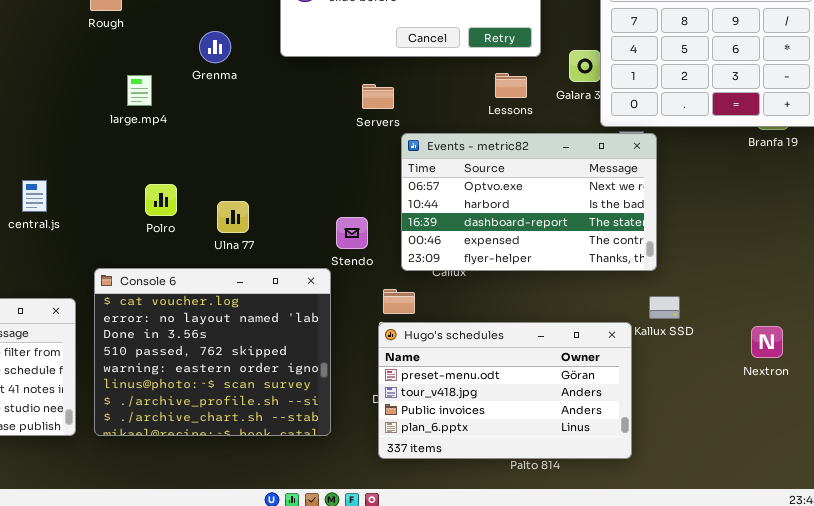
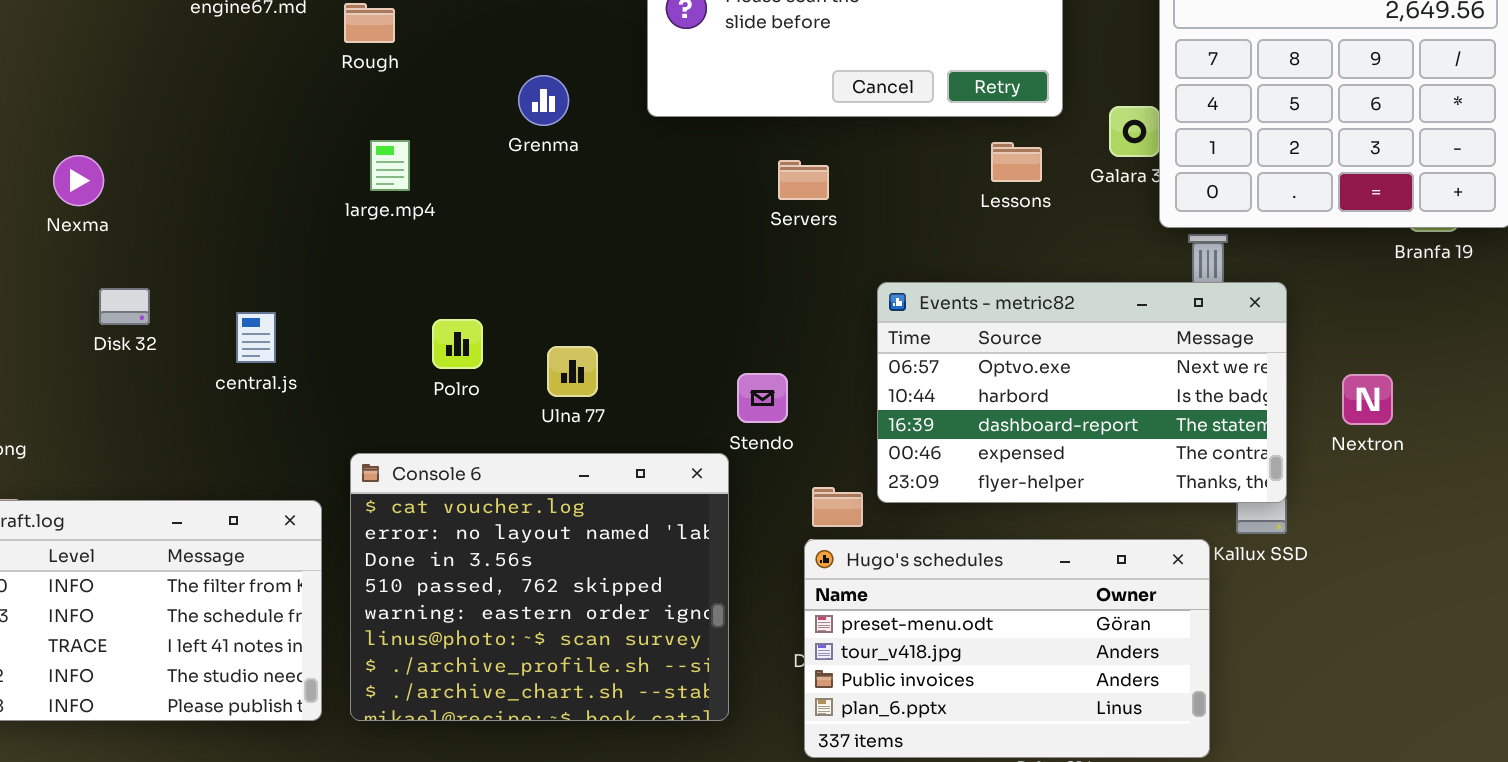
large.mp4: [127,75,152,106] -> [370,140,410,191], moved
Events - metric82: [401,133,657,271] -> [877,282,1287,503], moved
Nextron: [751,326,783,358] -> [1342,374,1393,425], moved

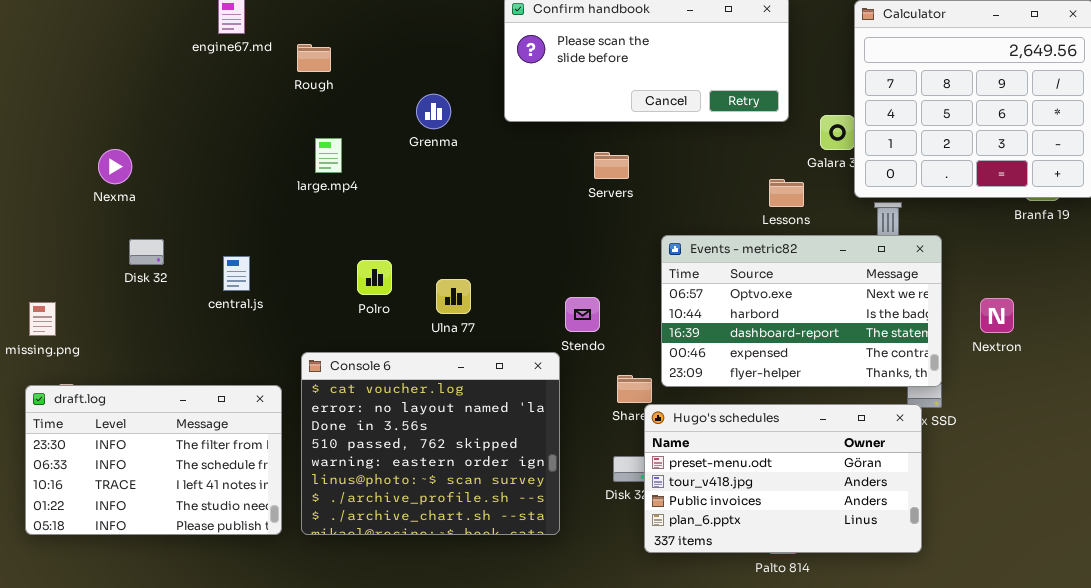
Lessons: [991,142,1042,182] -> [769,179,804,207], moved
Hugo's schedules: [804,539,1210,758] -> [644,404,922,553], moved

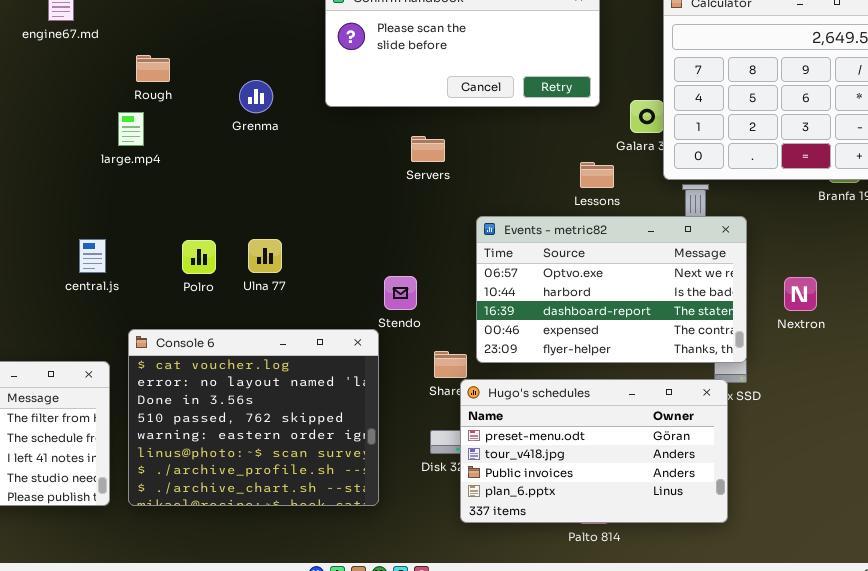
Rough: [297,44,331,72] -> [136,55,170,82], moved
large.mp4: [315,138,342,173] -> [118,112,144,146], moved
central.js: [223,256,250,291] -> [79,239,106,273], moved
Ulna 77: [436,279,471,314] -> [248,239,282,273], moved

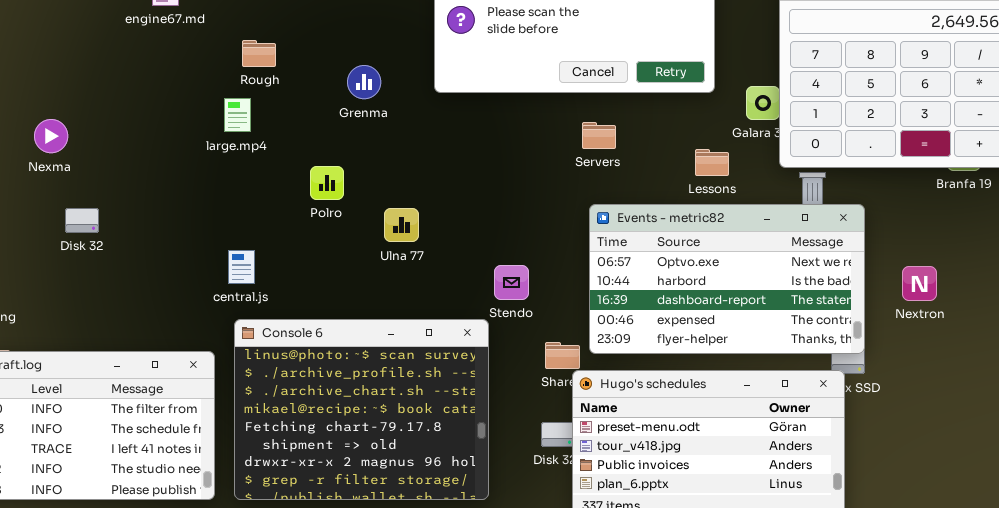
Servers: [411,136,445,162] -> [582,122,616,149], moved
central.js: [79,239,106,273] -> [228,250,255,284], moved
Ulna 77: [248,239,282,273] -> [384,208,419,242], moved
Polro: [182,240,216,274] -> [310,166,344,200], moved
Console 6: [128,329,379,506] -> [234,319,489,500], scrolled down 5 rows

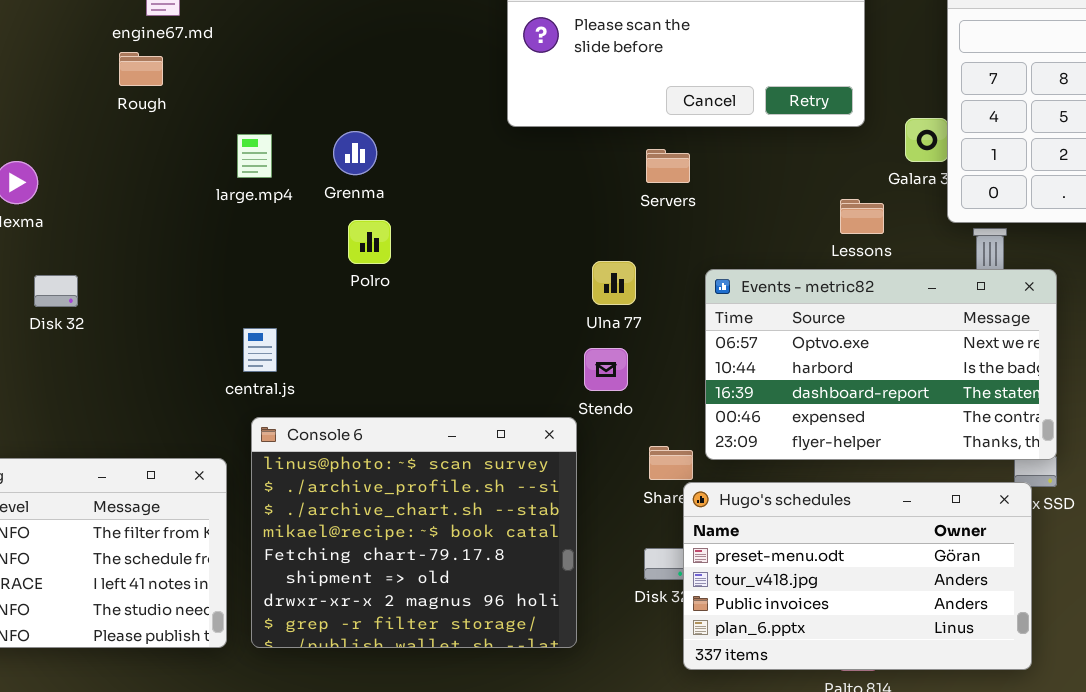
Rough: [242,40,276,67] -> [119,52,163,86], moved
Grenma: [347,65,381,99] -> [333,131,377,175], moved
Servers: [582,122,616,149] -> [646,149,690,183], moved
Ulna 77: [384,208,419,242] -> [592,261,636,305], moved

